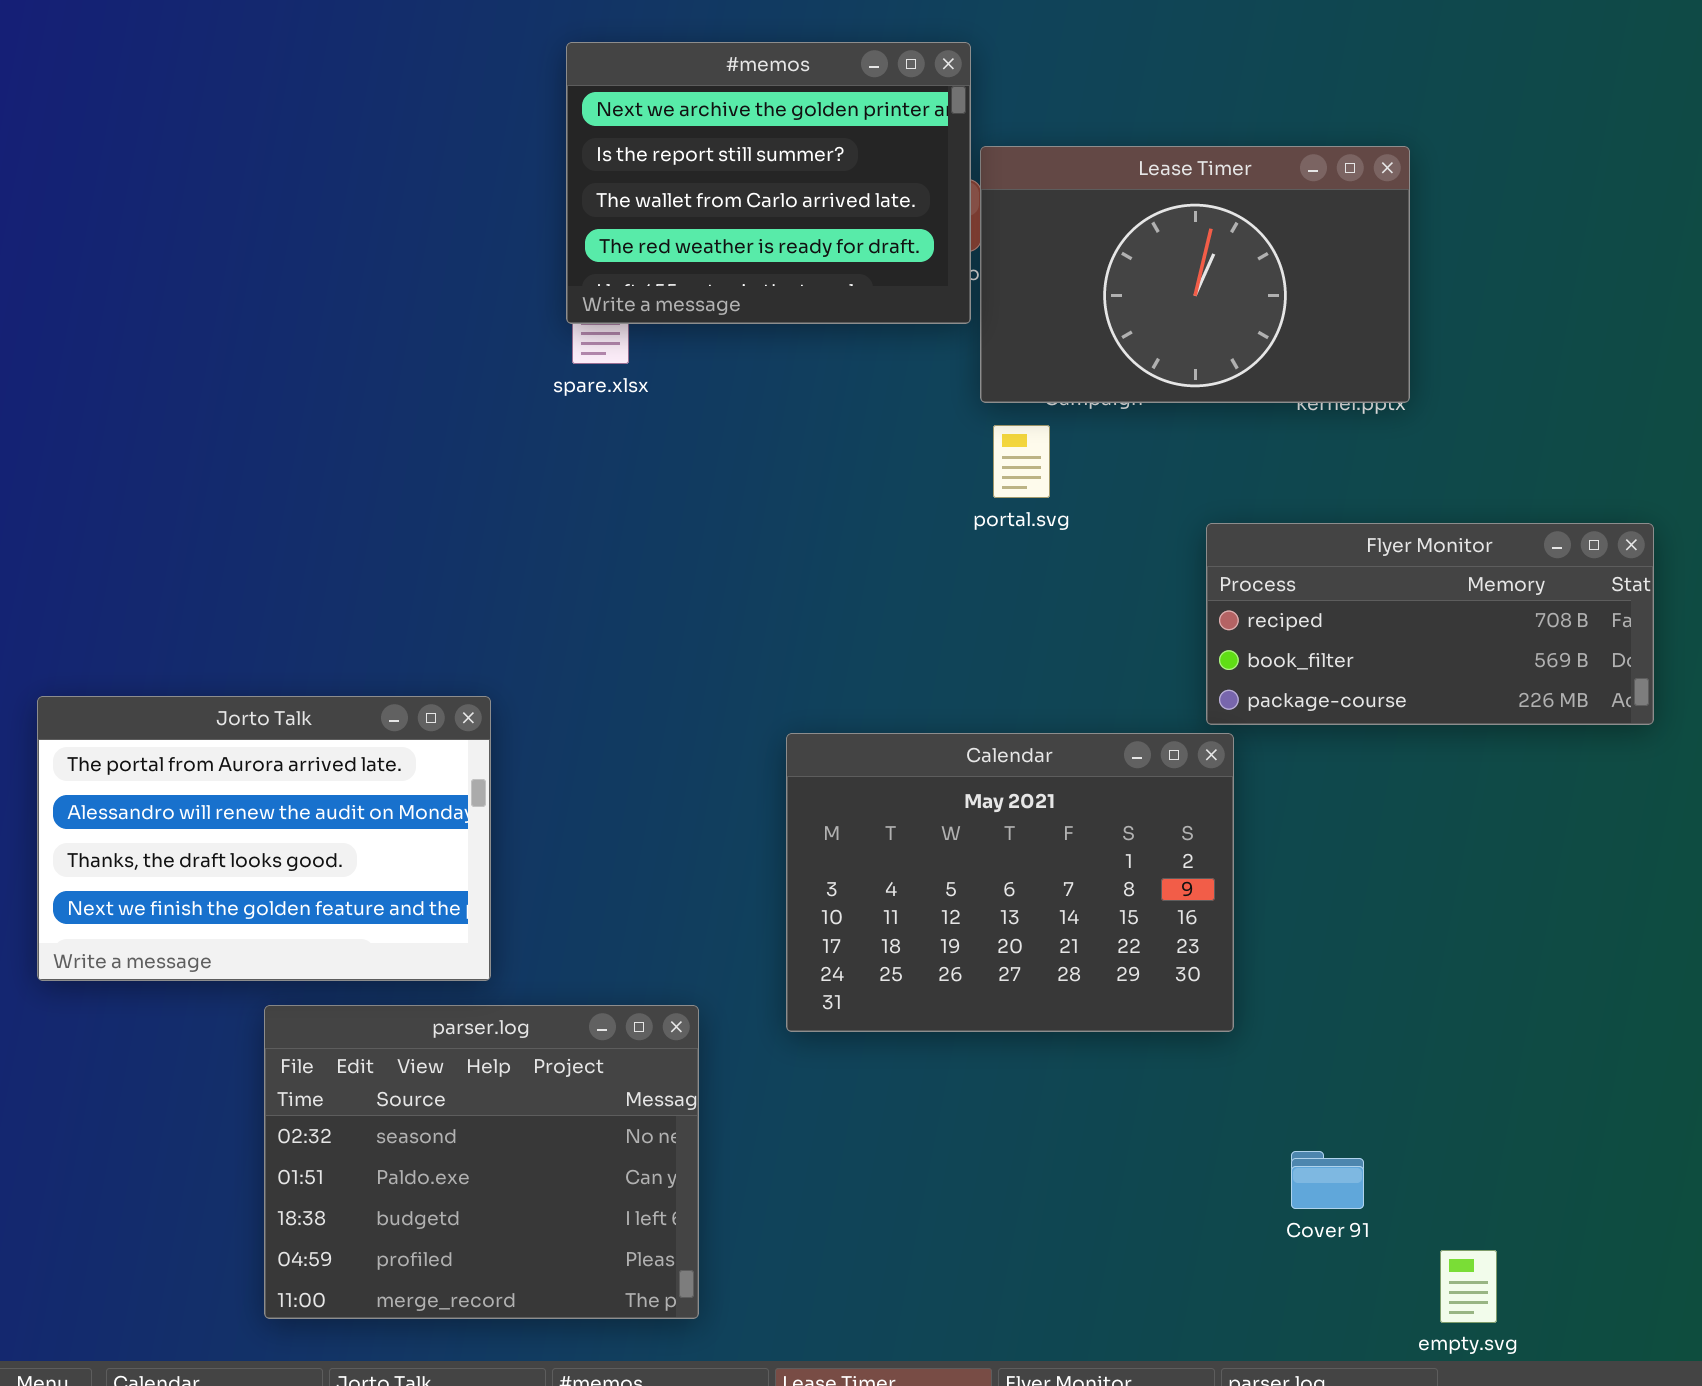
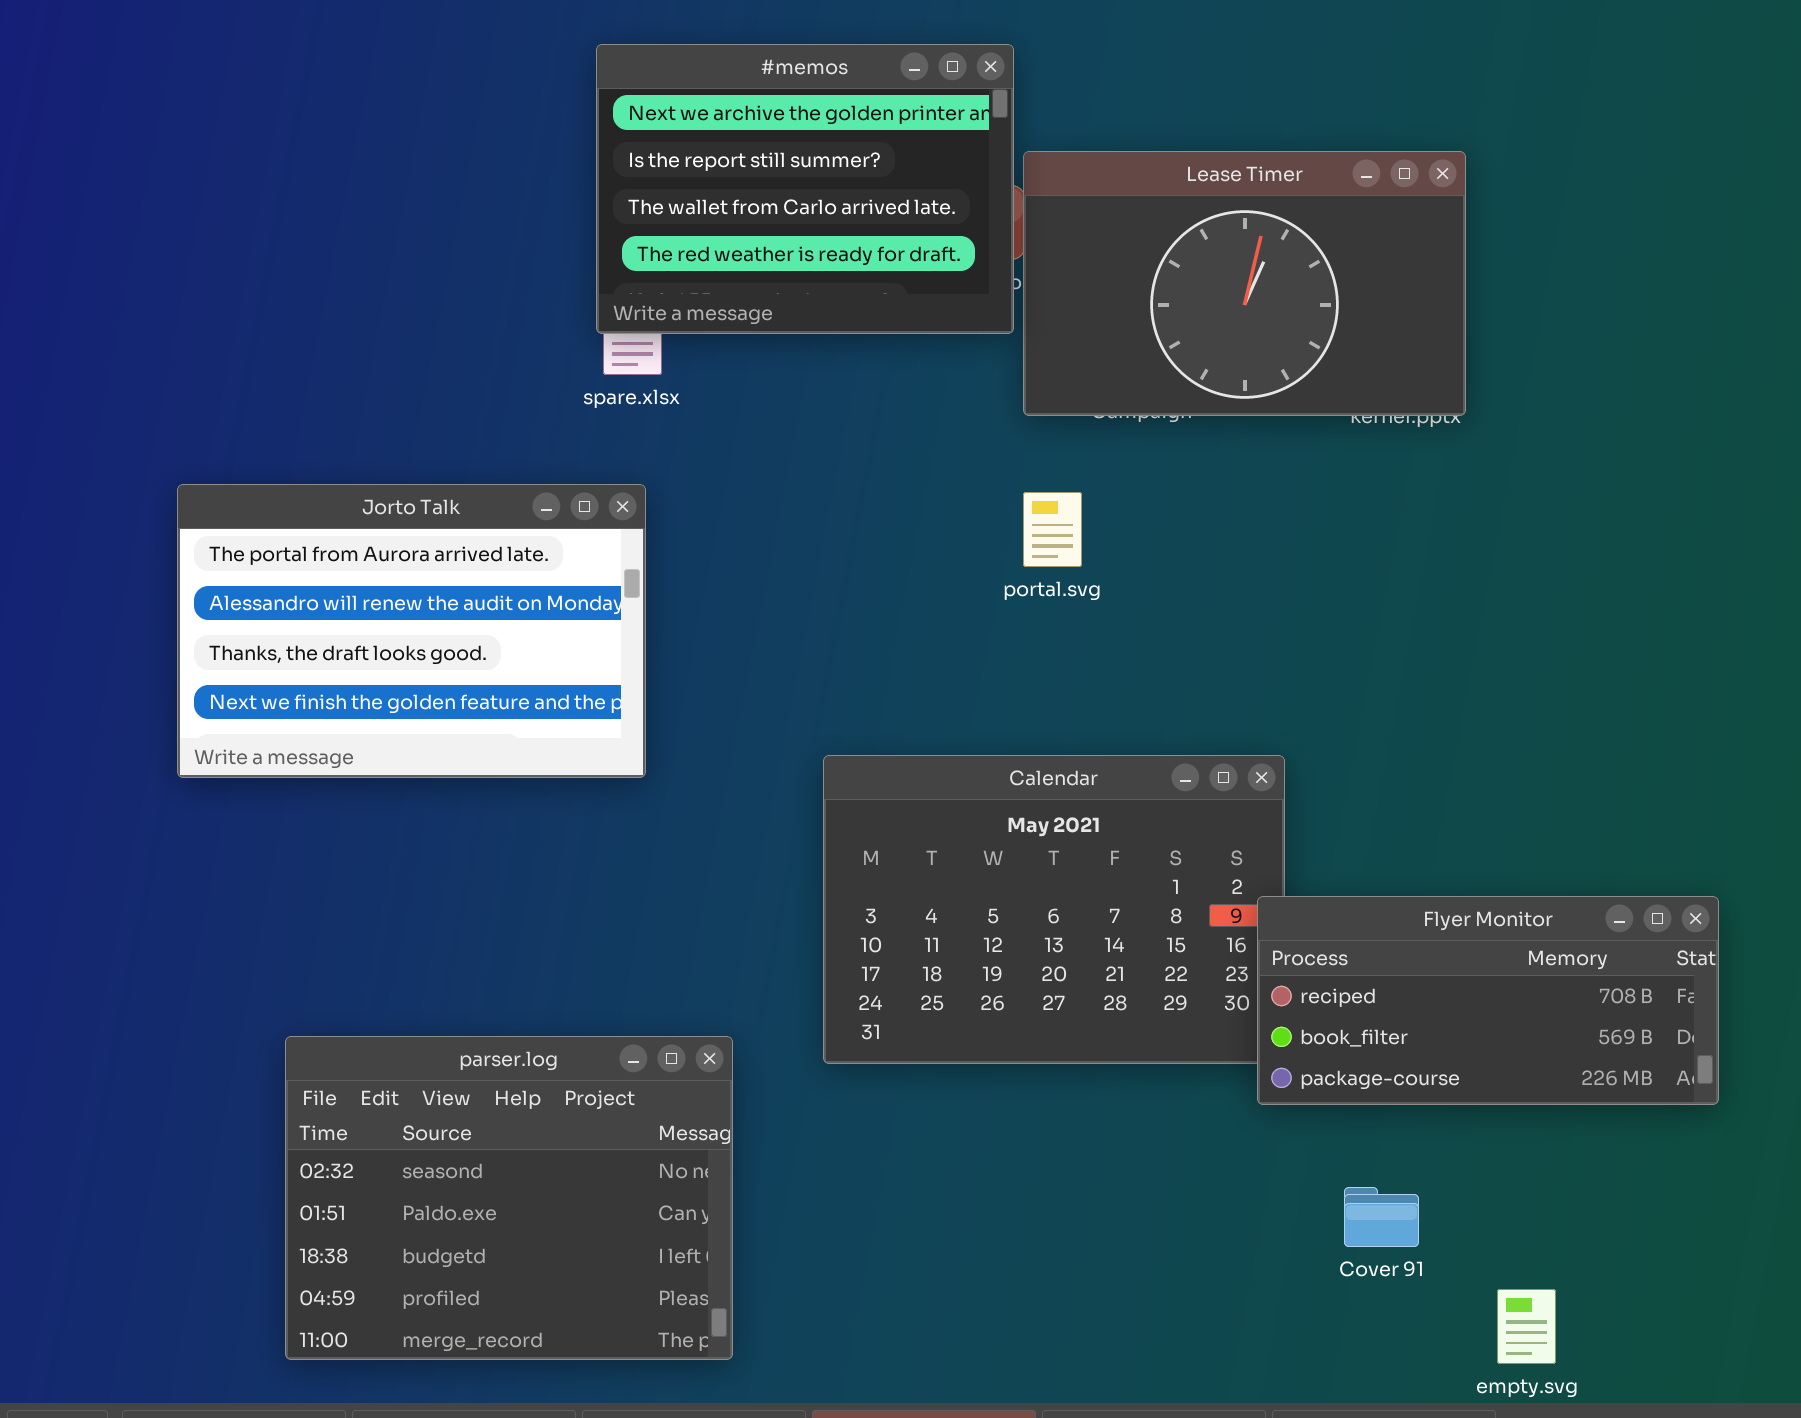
portal.svg: [993,425,1050,498] -> [1023,492,1082,567], moved
Flyer Monitor: [1206,523,1654,725] -> [1257,896,1719,1105], moved
Jorto Talk: [37,696,491,981] -> [177,484,646,778], moved

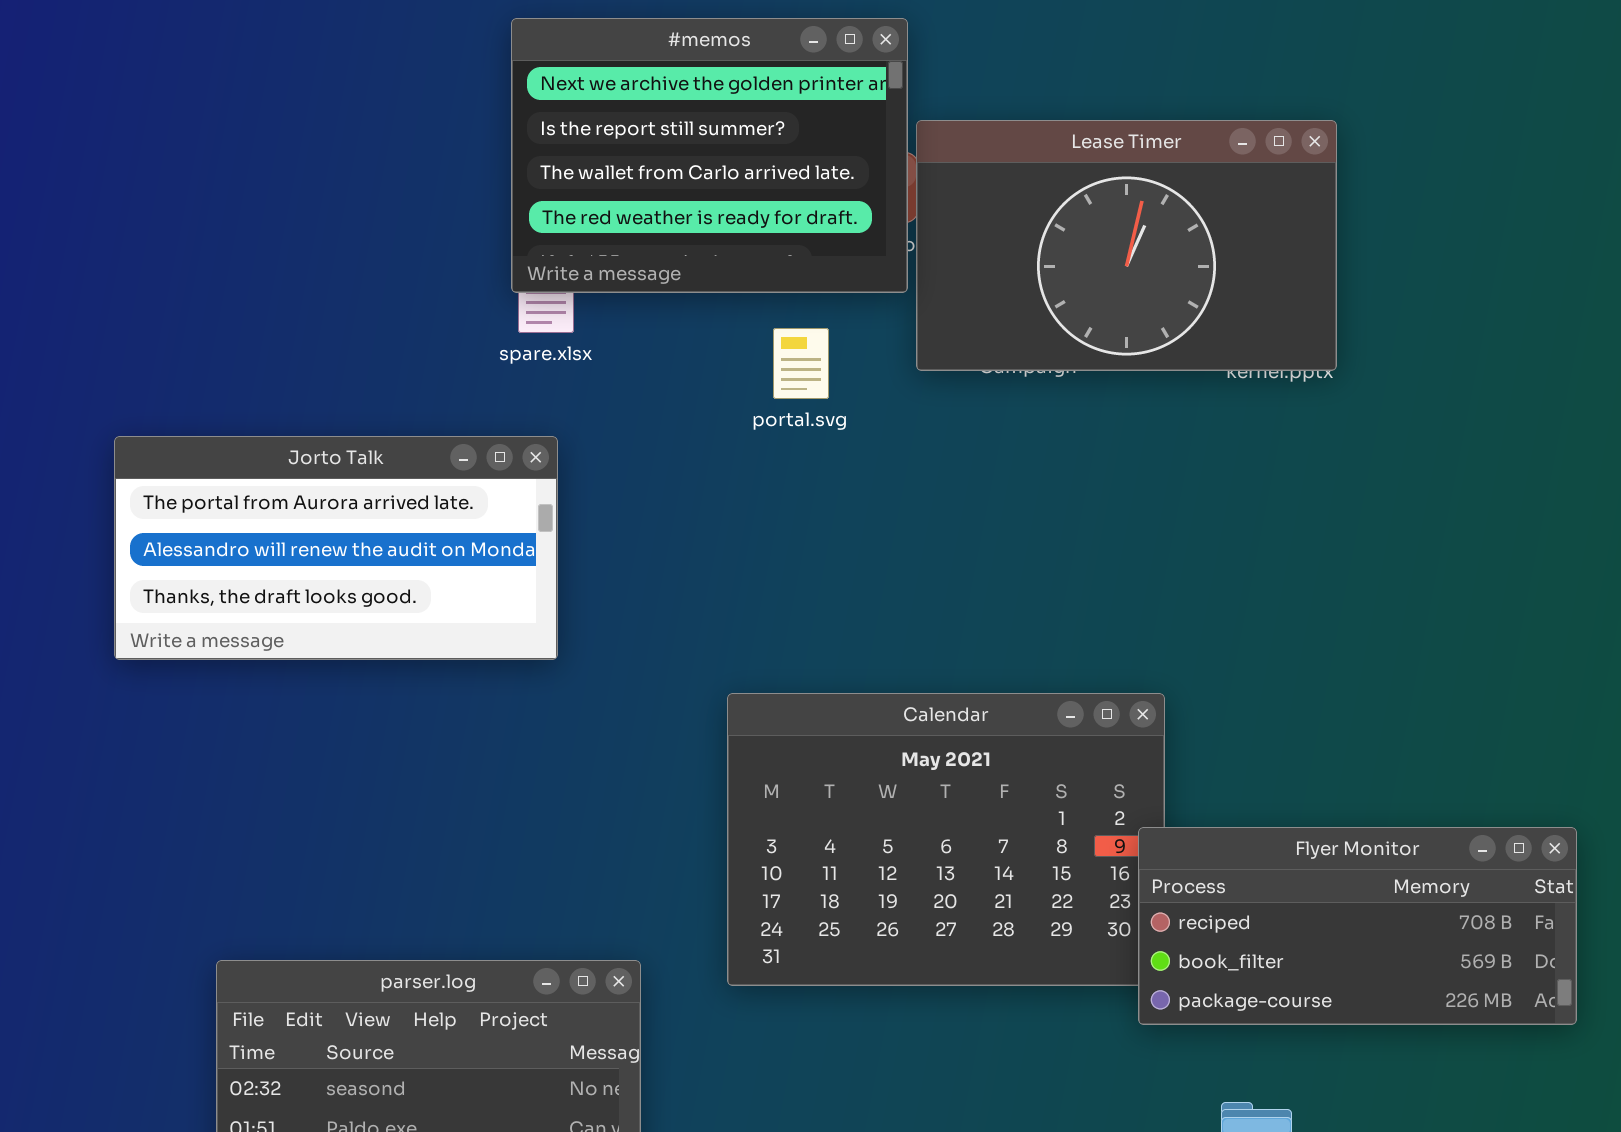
Jorto Talk: [177,484,646,778] -> [114,436,558,660], resized
portal.svg: [1023,492,1082,567] -> [773,328,829,399], moved

